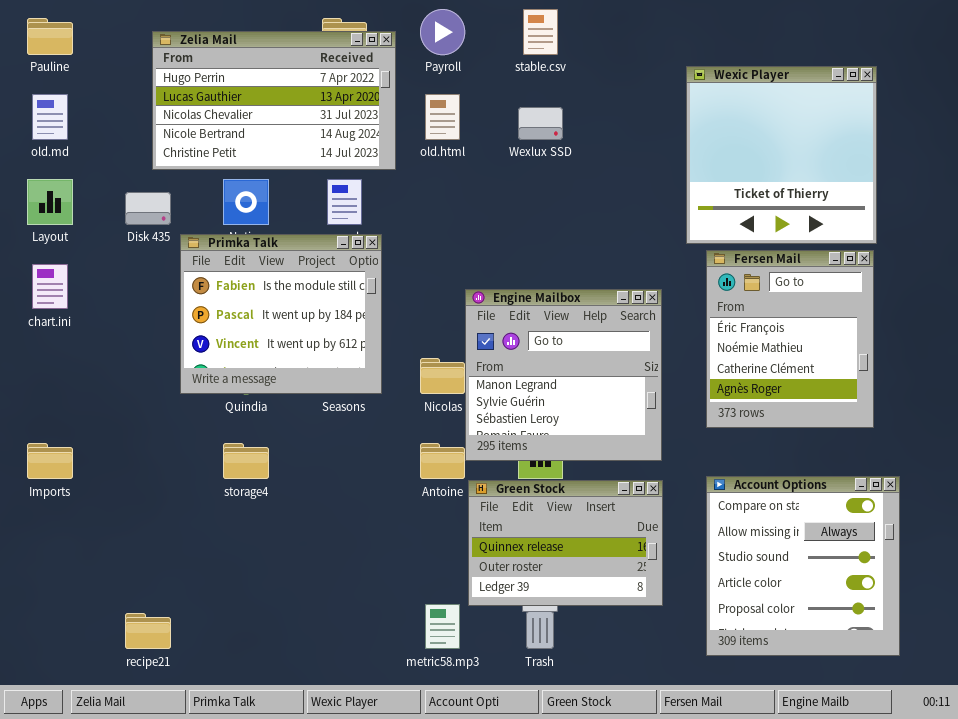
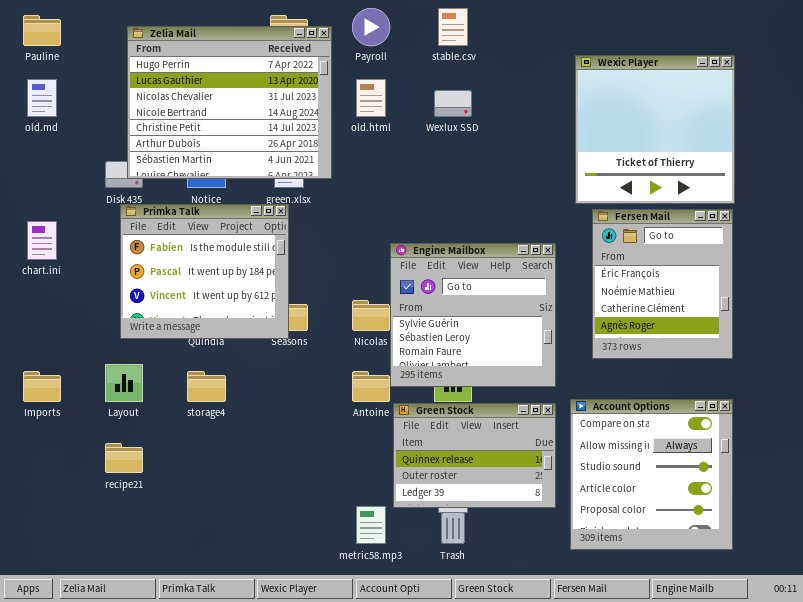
Zelia Mail: [152,31,396,170] -> [127,26,332,179], resized
Layout: [27,179,73,225] -> [105,364,143,402], moved
Primka Talk: [180,234,382,394] -> [120,204,289,339], moved
Engine Mailbox: [465,289,662,461] -> [390,243,556,387], scrolled down 1 row
Account Options: [706,476,900,656] -> [570,399,733,550], moved
recipe21: [125,613,171,649] -> [105,443,143,473], moved

